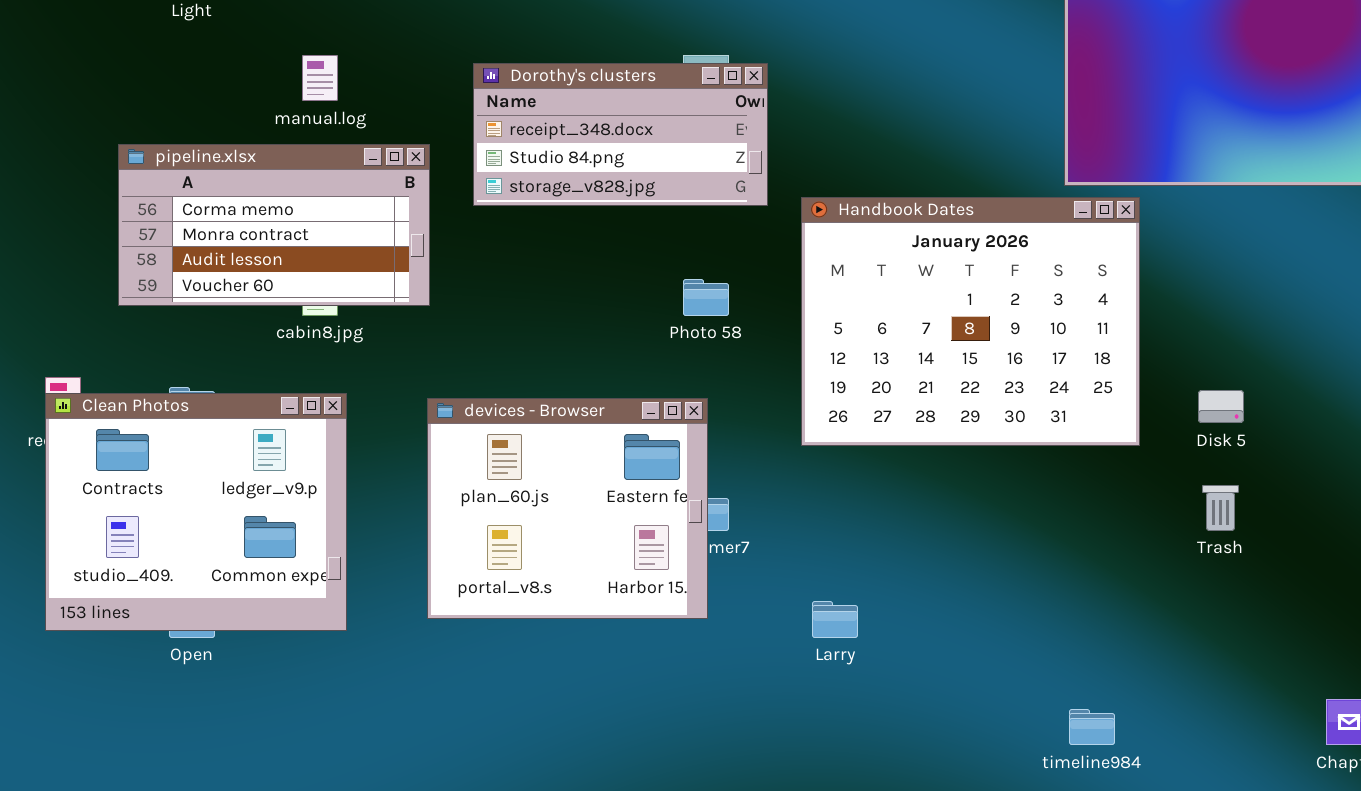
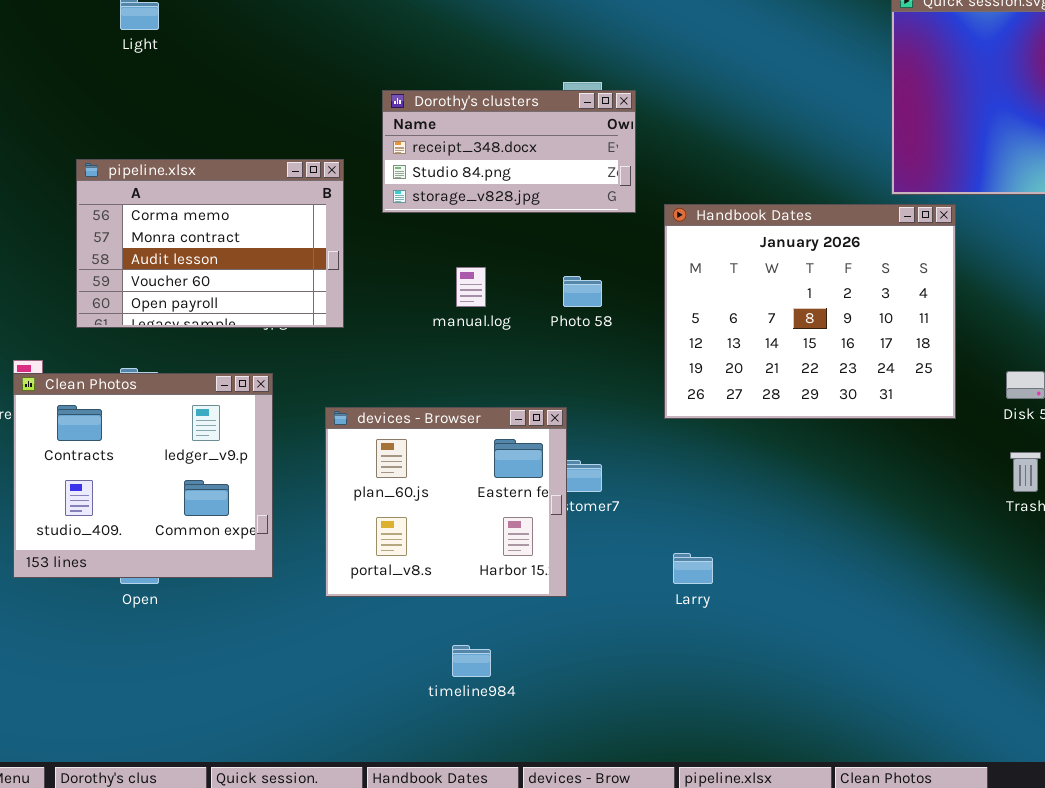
manual.log: [302,55,338,101] -> [456,267,486,307], moved
pipeline.xlsx: [118,144,430,306] -> [76,159,344,328], resized
devices - Browser: [427,398,708,619] -> [325,407,567,597], moved
timeline984: [1069,709,1115,745] -> [452,645,491,677], moved

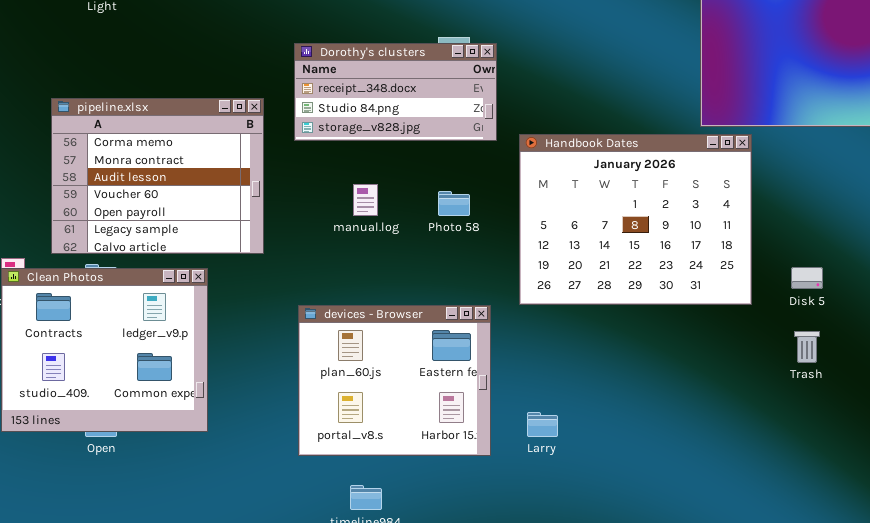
pipeline.xlsx: [76,159,344,328] -> [51,98,264,254], resized
devices - Browser: [325,407,567,597] -> [298,305,491,456], moved

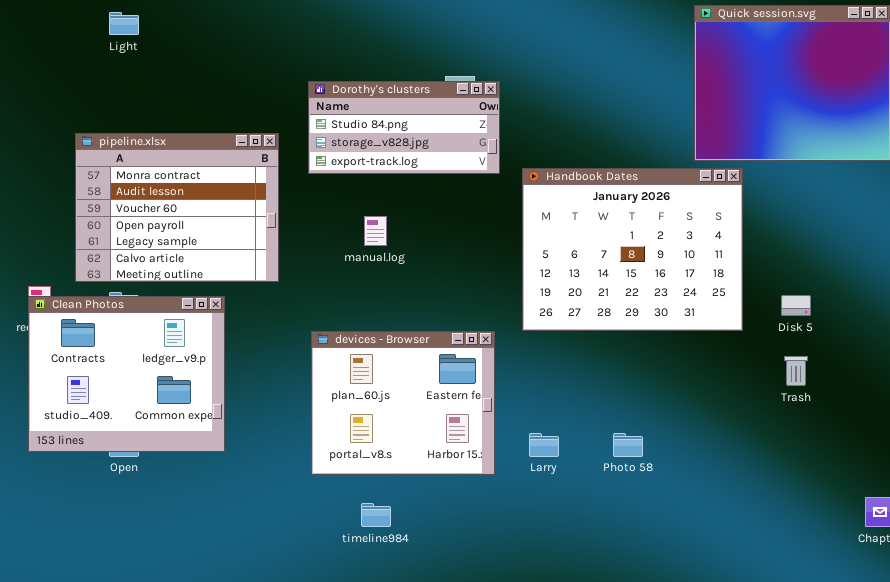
Dorothy's clusters: [294,43,497,141] -> [308,81,500,174], scrolled down 1 row
pipeline.xlsx: [51,98,264,254] -> [75,133,279,282], scrolled down 1 row
Photo 58: [438,191,470,216] -> [613,433,643,457], moved

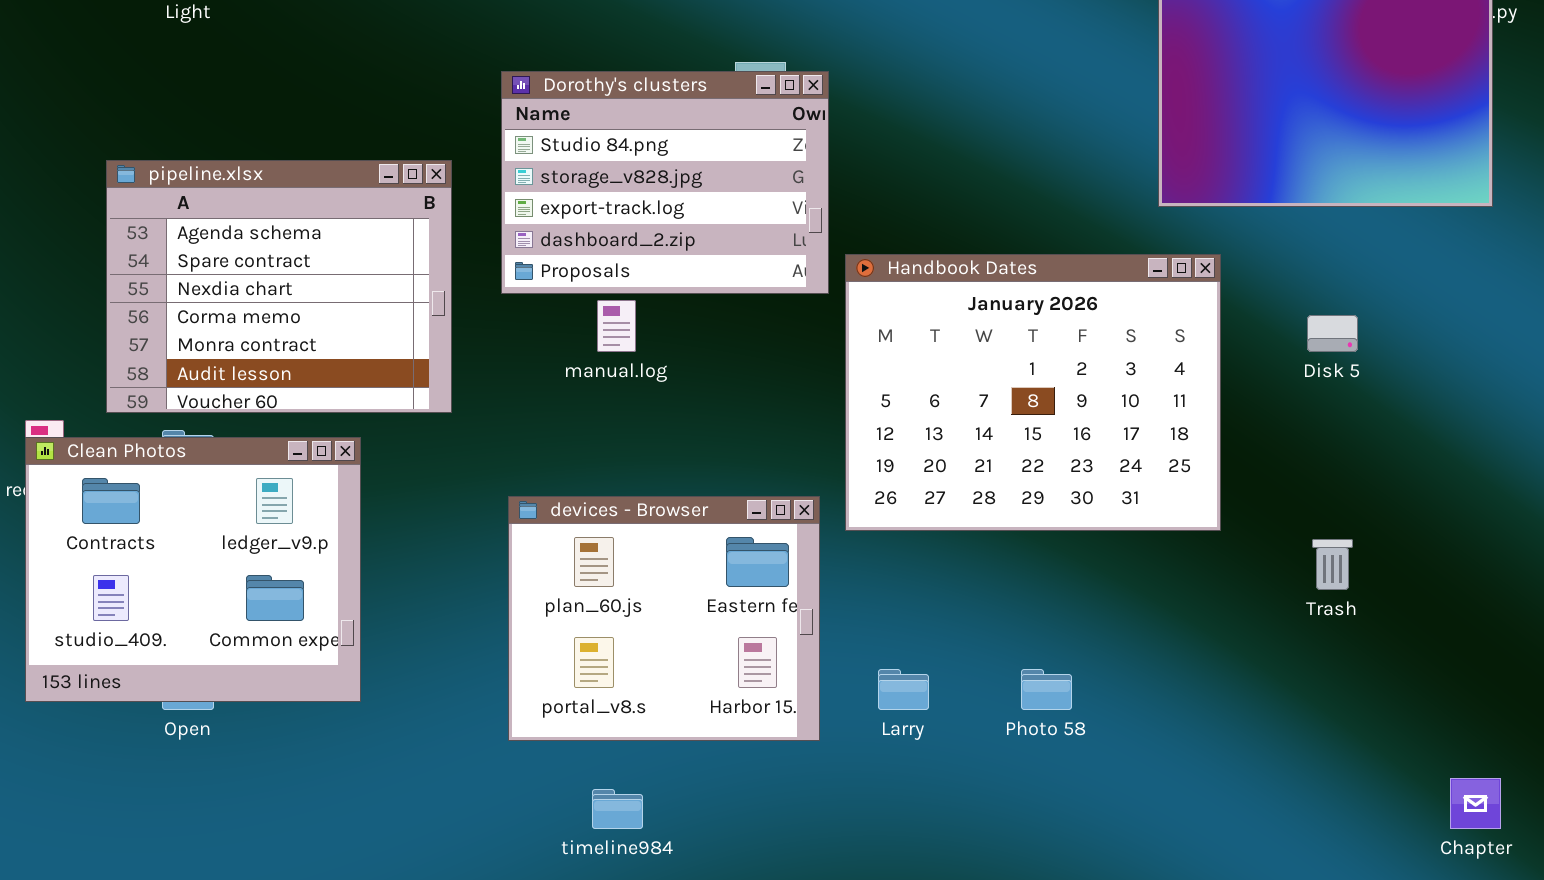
Dorothy's clusters: [308,81,500,174] -> [501,71,829,294], resized
pipeline.xlsx: [75,133,279,282] -> [106,160,452,413], scrolled up 4 rows
Handbook Dates: [522,168,743,331] -> [845,254,1221,531], moved
Disk 5: [781,295,811,316] -> [1307,315,1358,352], moved

